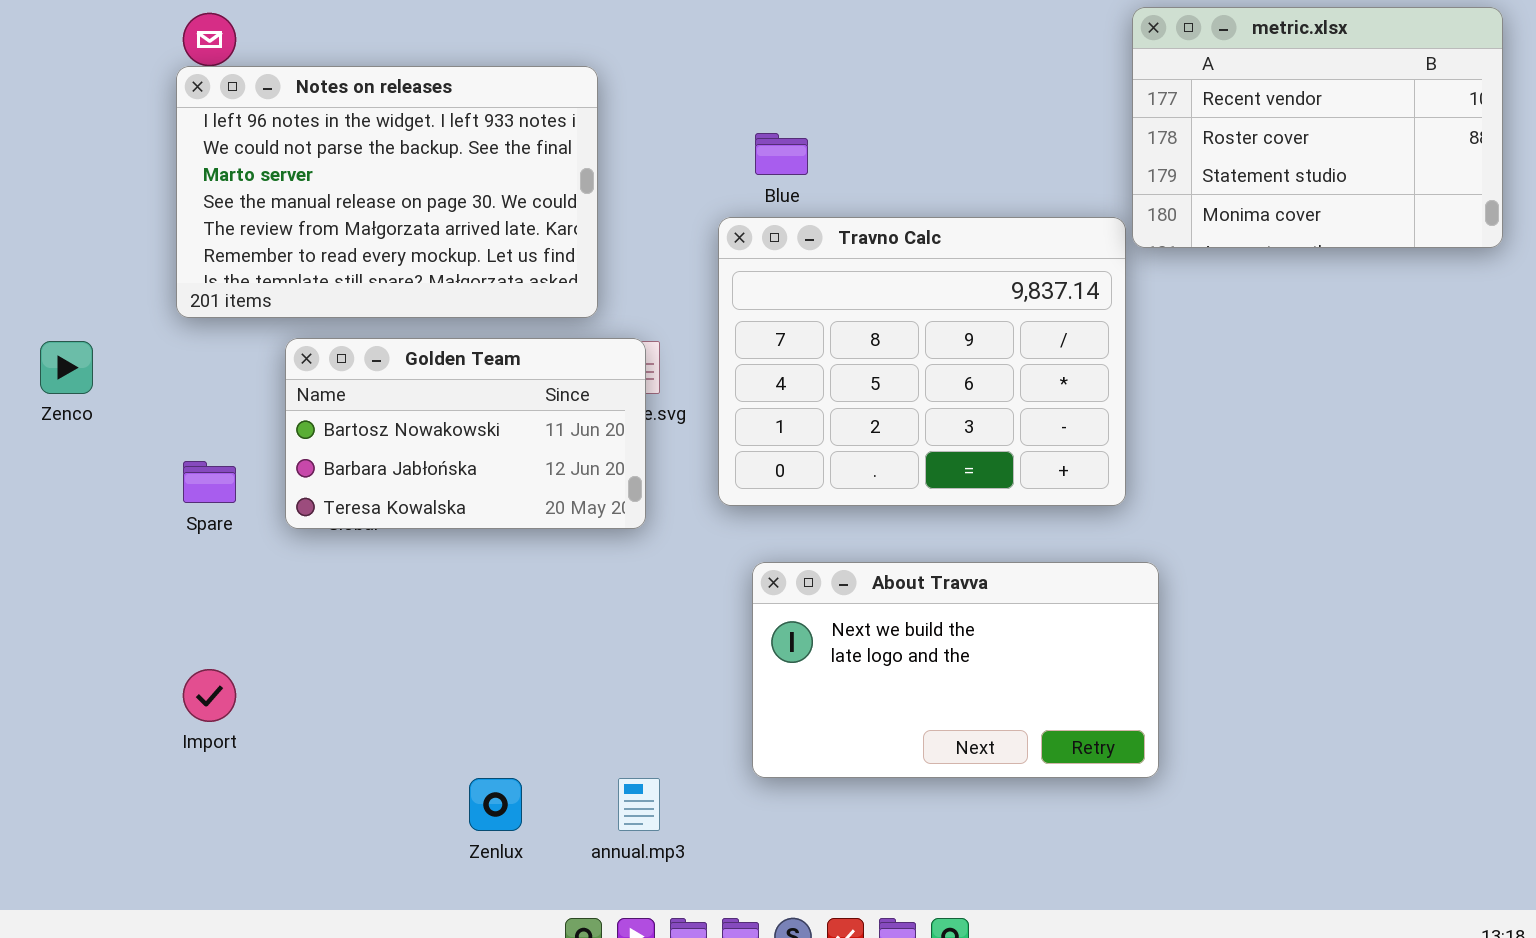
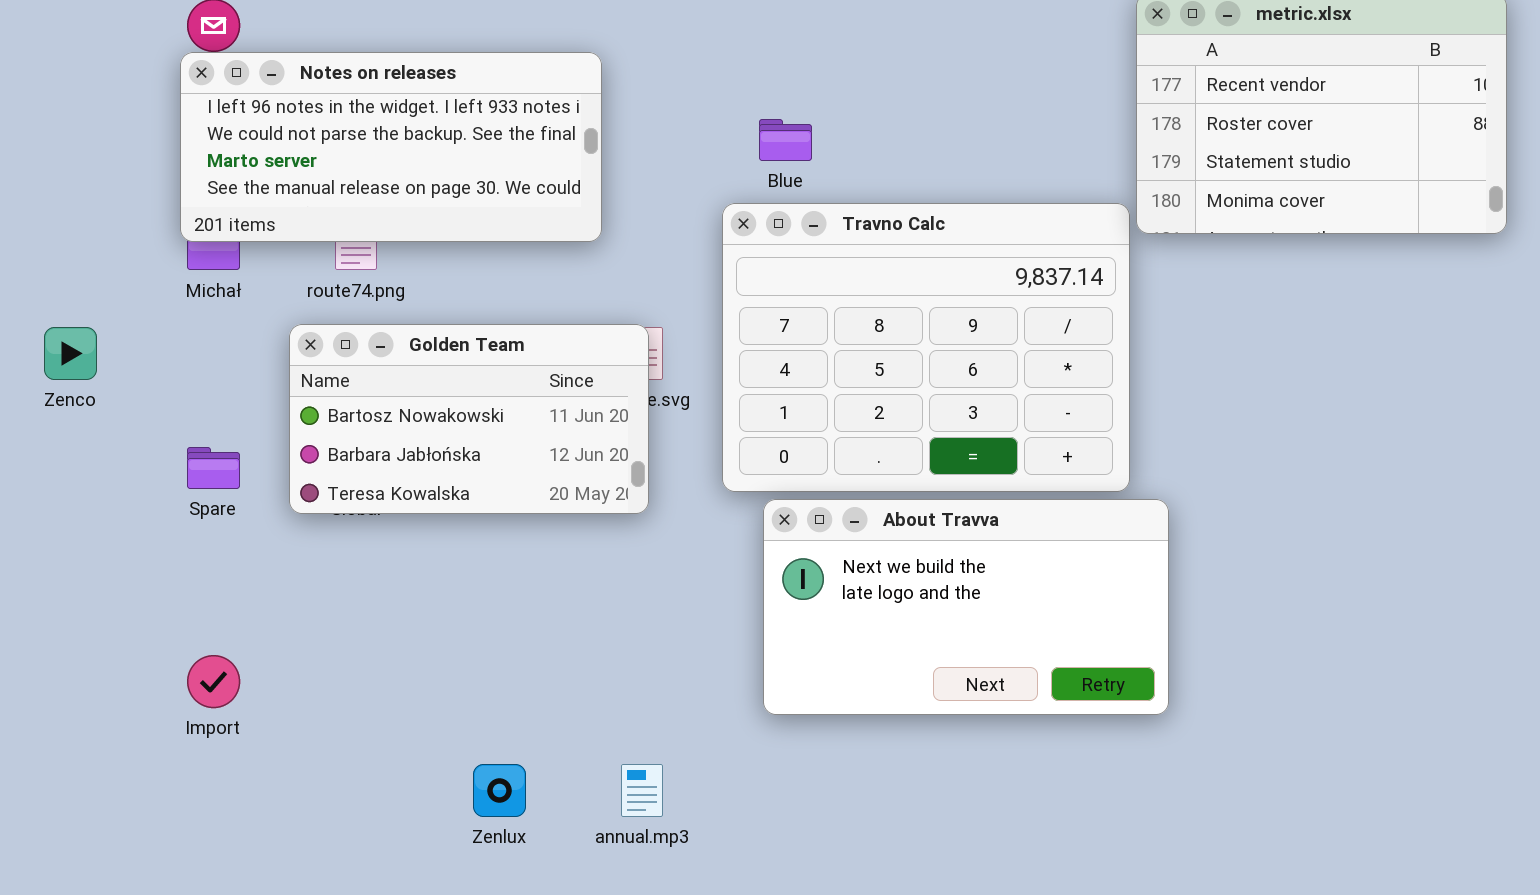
Notes on releases: [176,66,598,318] -> [180,52,602,242], resized
About Travva: [752,562,1159,778] -> [763,499,1169,715], moved

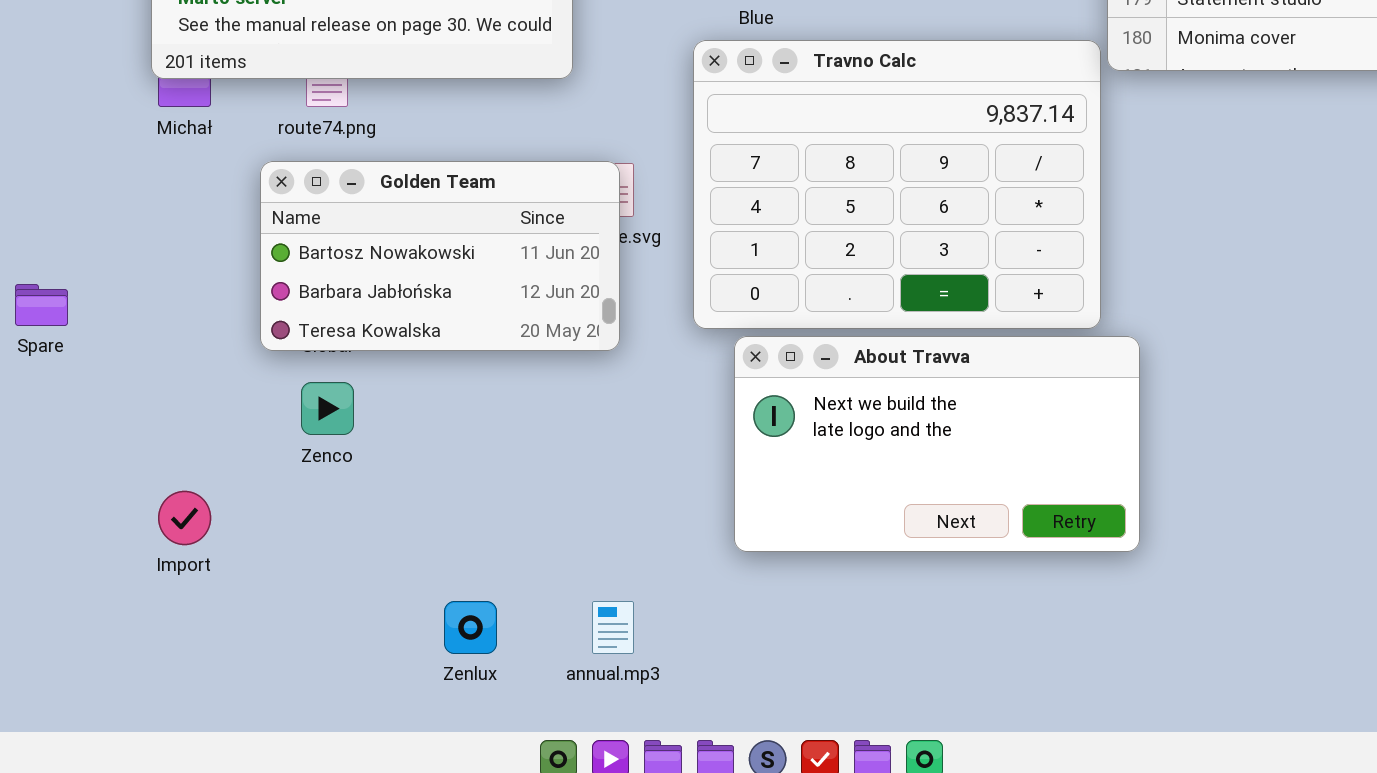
Zenco: [44,327,97,380] -> [301,382,354,435], moved
Spare: [187,447,240,489] -> [15,284,68,326], moved

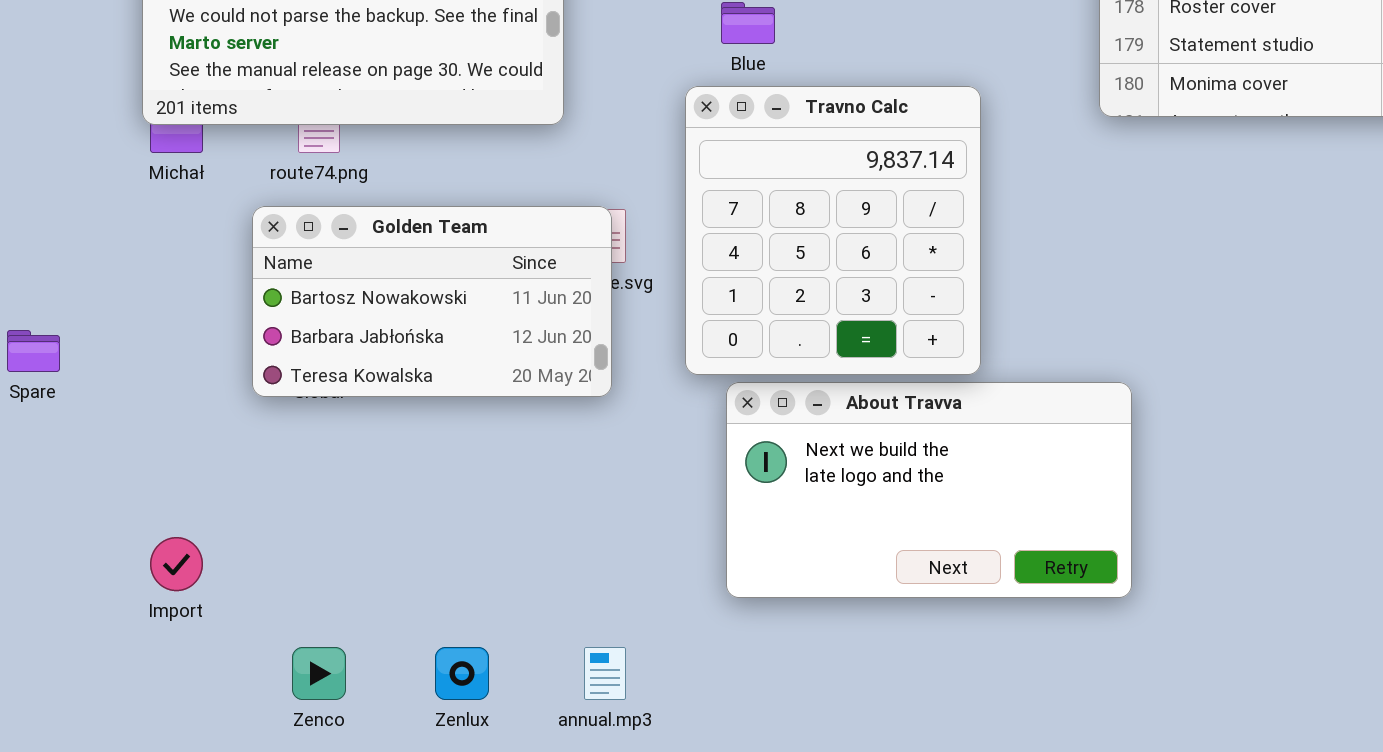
Travno Calc: [693,40,1101,329] -> [685,86,981,375], resized
Zenco: [301,382,354,435] -> [292,647,346,700], moved

